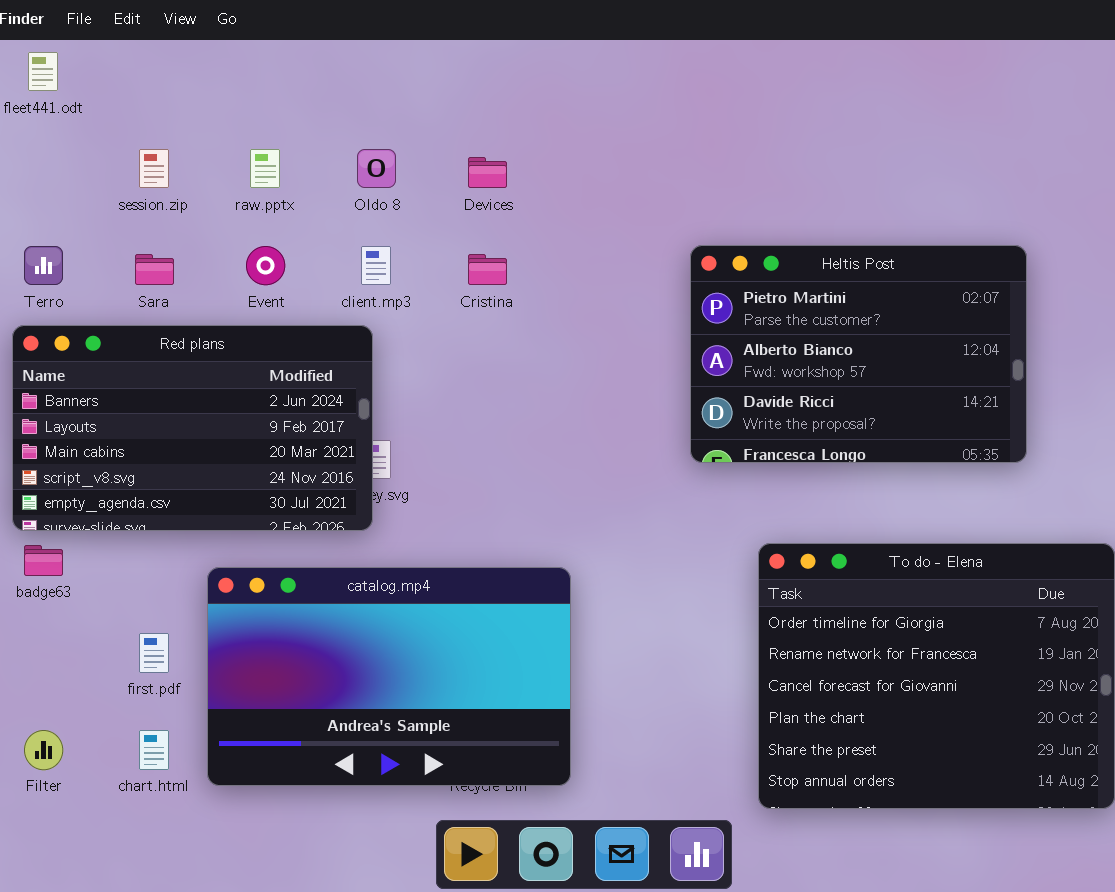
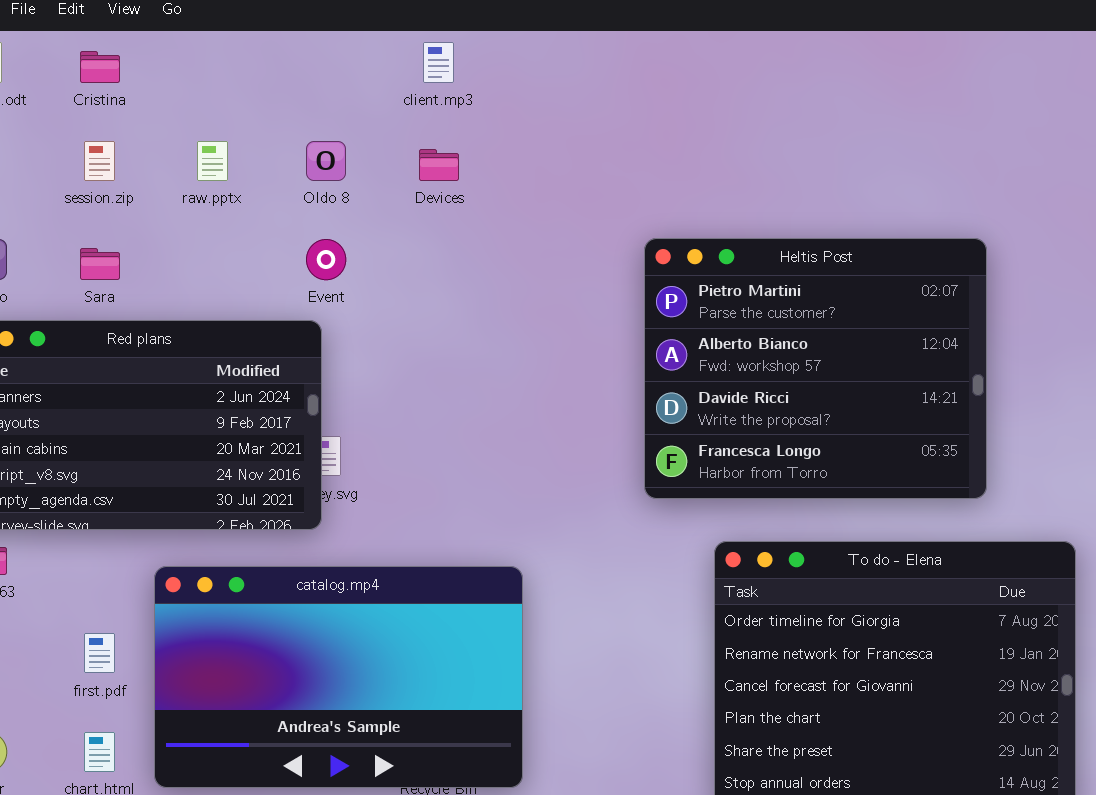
Heltis Post: [690,245,1027,463] -> [644,238,987,499], resized
Event: [246,246,285,285] -> [306,239,346,280], moved
client.mp3: [361,246,391,285] -> [423,42,454,83], moved
Cristina: [468,254,507,285] -> [80,51,120,83], moved

